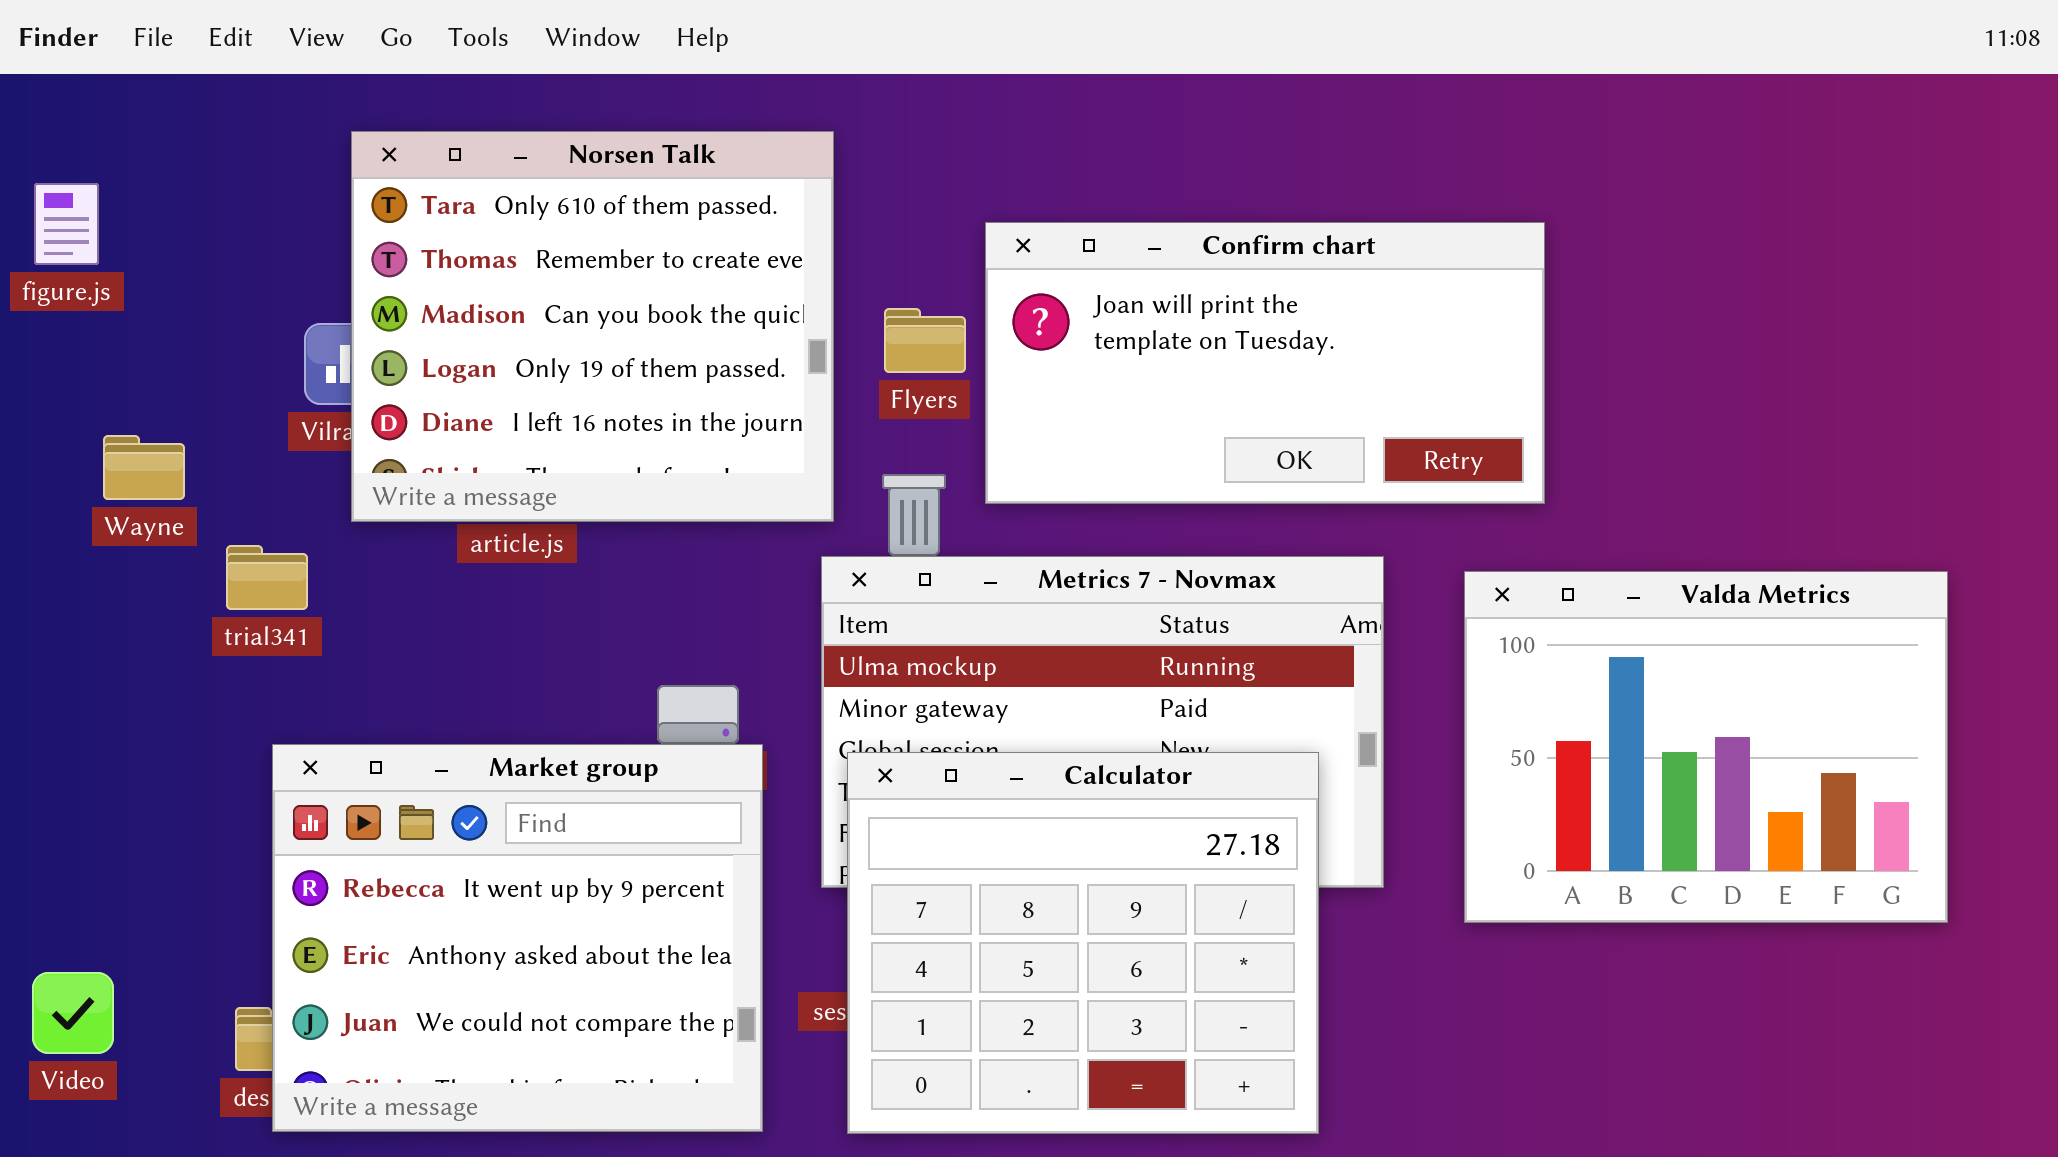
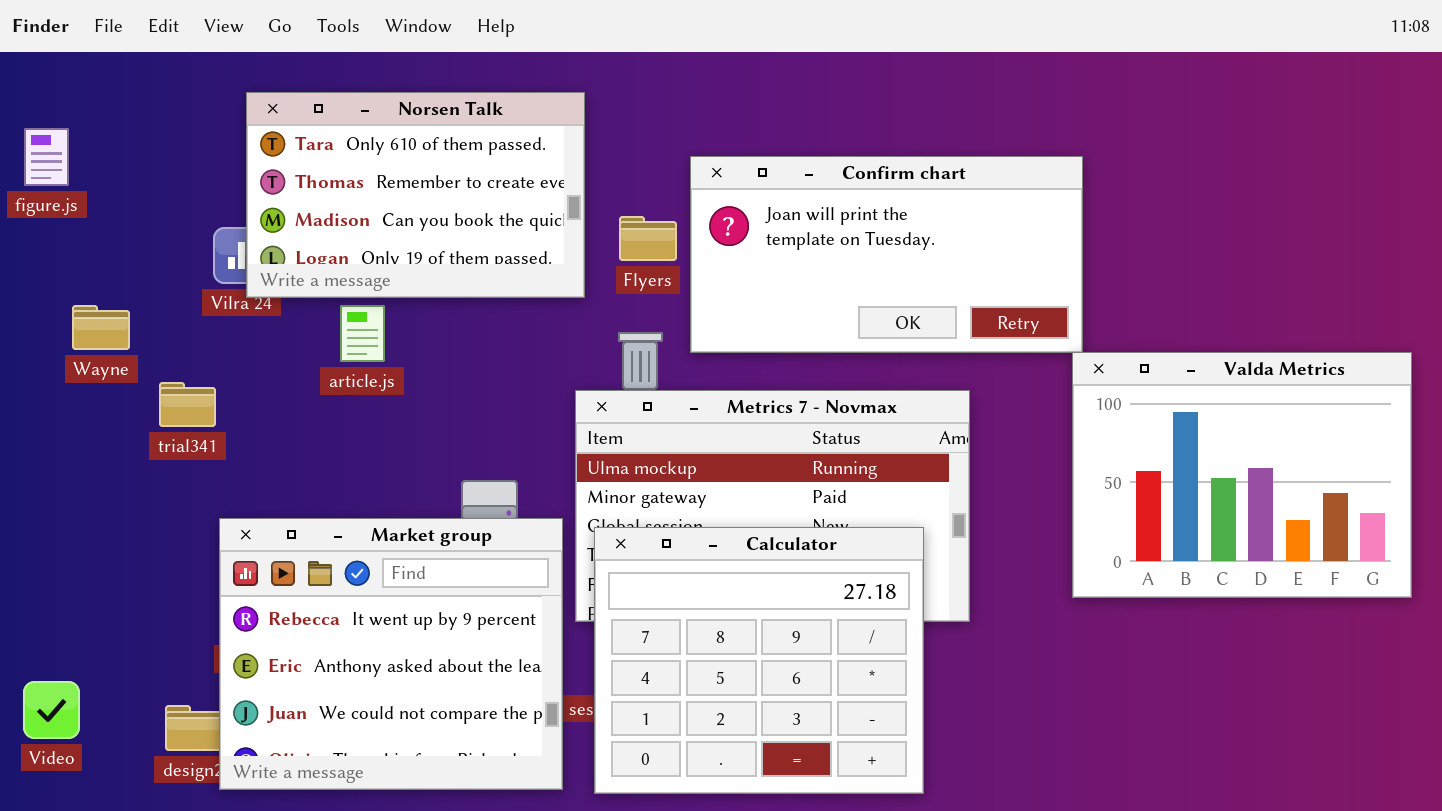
Norsen Talk: [351,131,834,522] -> [246,92,585,298], resized
Valda Metrics: [1464,571,1948,923] -> [1072,352,1412,598], moved
Market group: [272,744,763,1132] -> [219,518,563,790], moved

